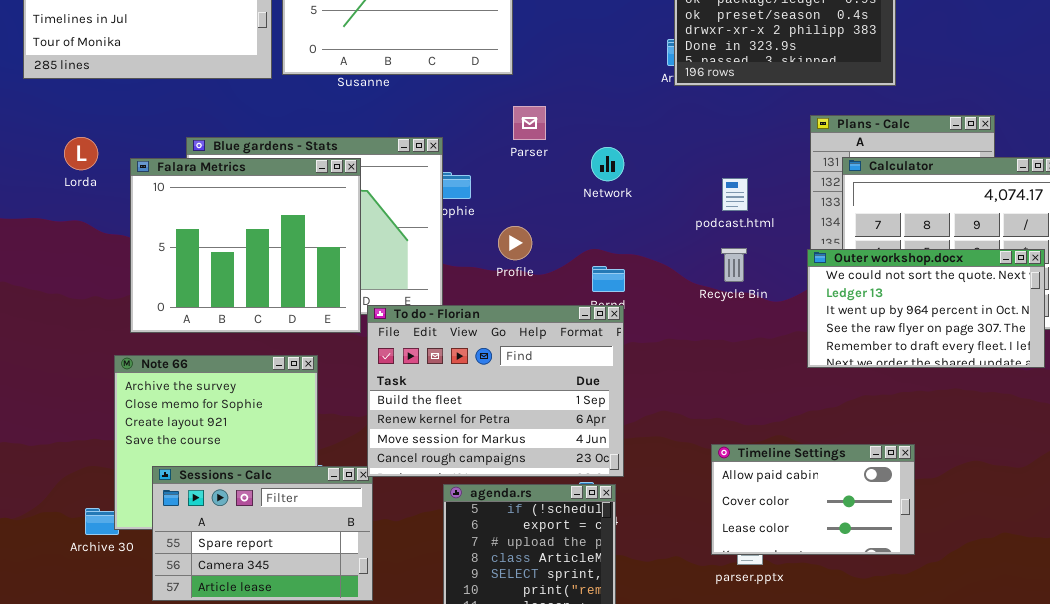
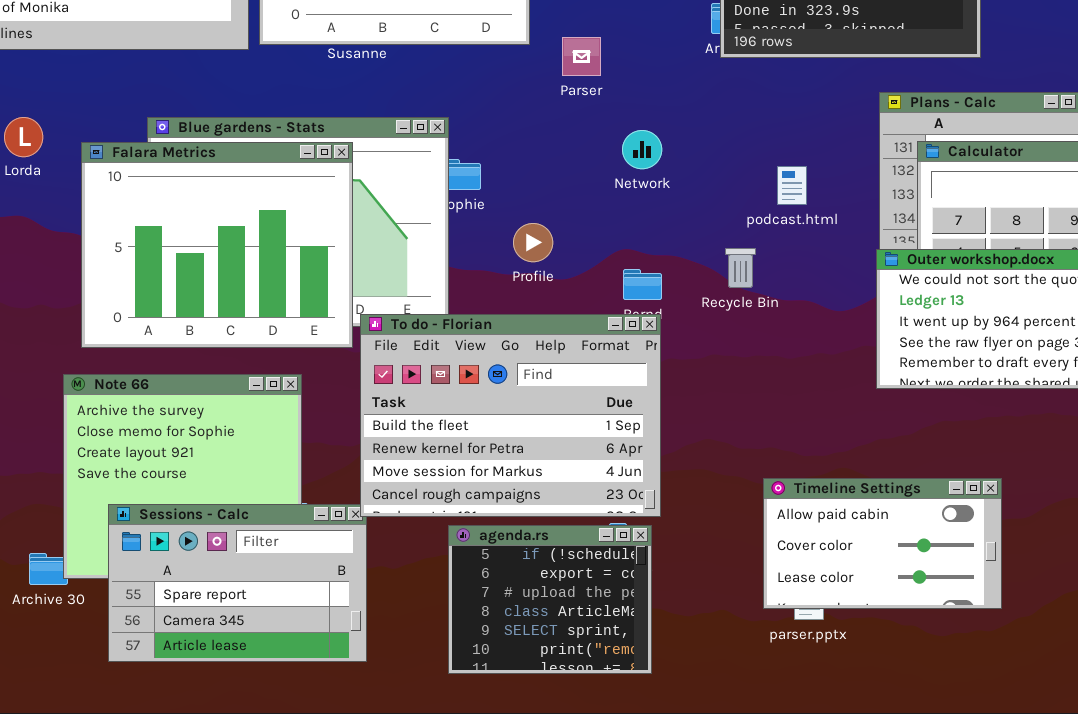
Parser: [513,106,546,140] -> [562,37,601,76], moved
Recycle Bin: [721,248,747,282] -> [725,248,756,288], moved

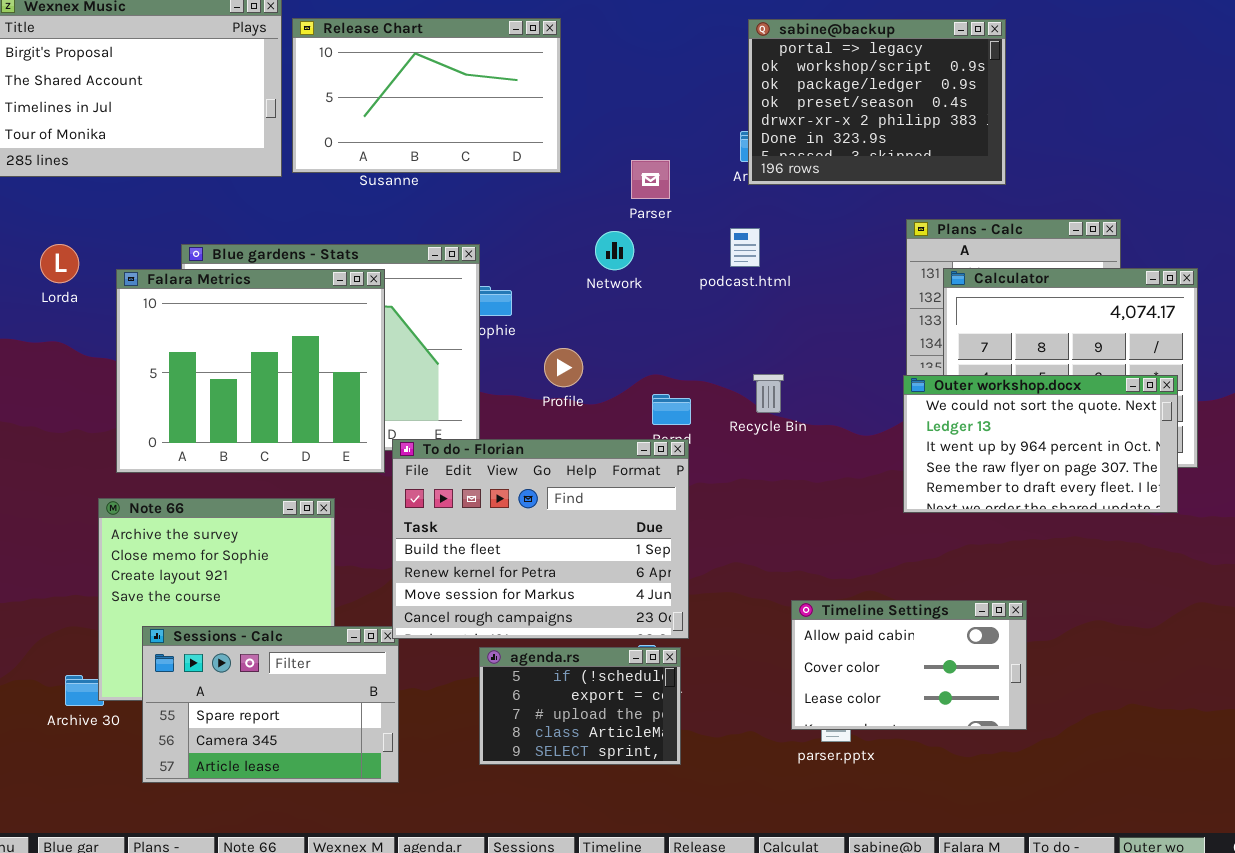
Parser: [562,37,601,76] -> [631,160,670,199], moved
Network: [622,130,662,169] -> [595,231,634,270], moved
podcast.html: [777,166,807,205] -> [730,228,760,267], moved
agenda.rs: [448,525,652,674] -> [479,647,681,765], resized

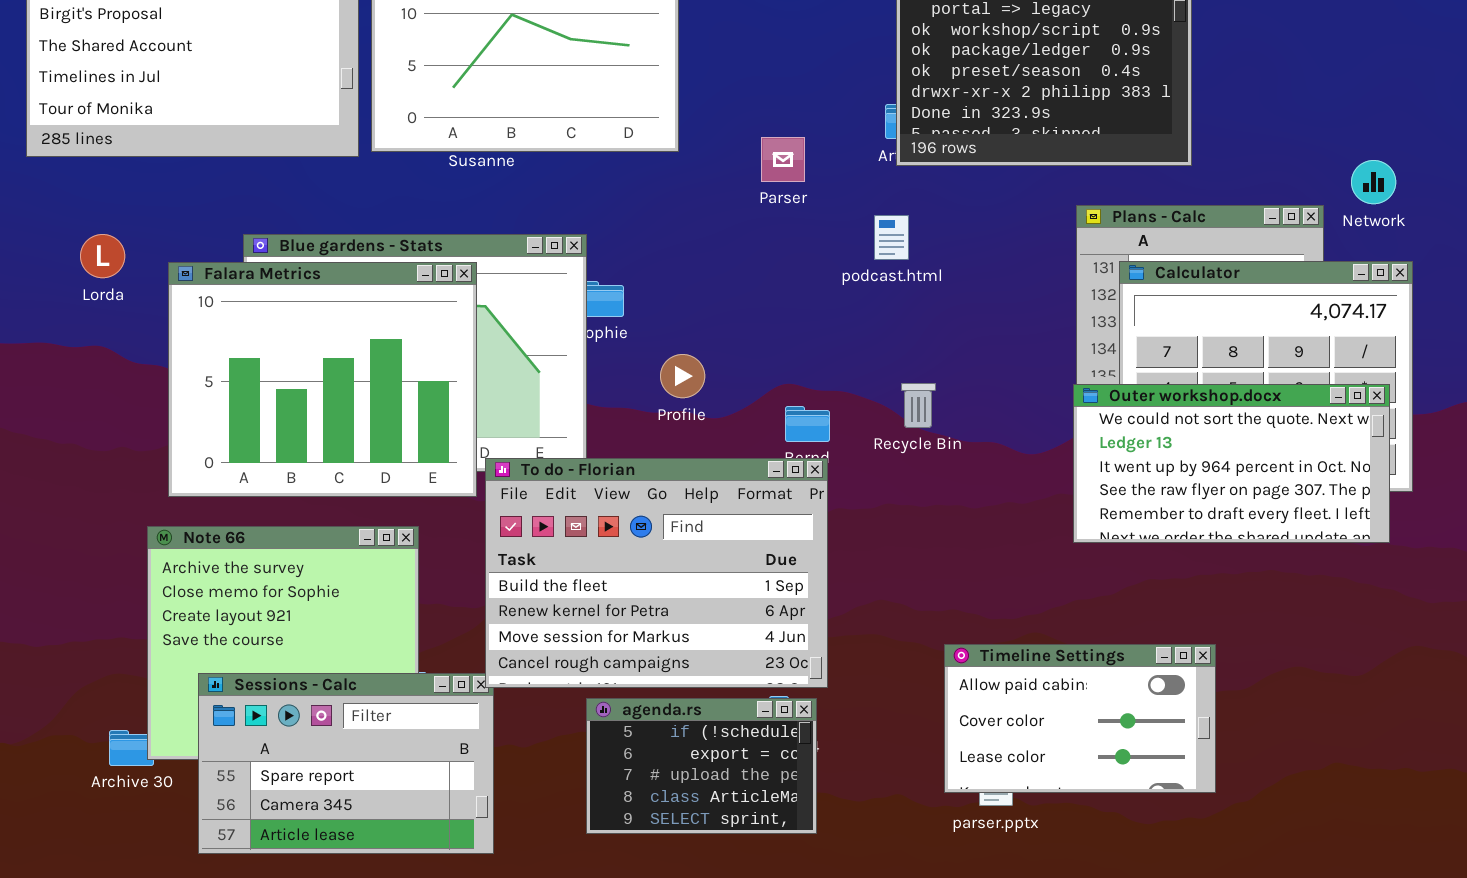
Network: [595,231,634,270] -> [1351,160,1396,204], moved

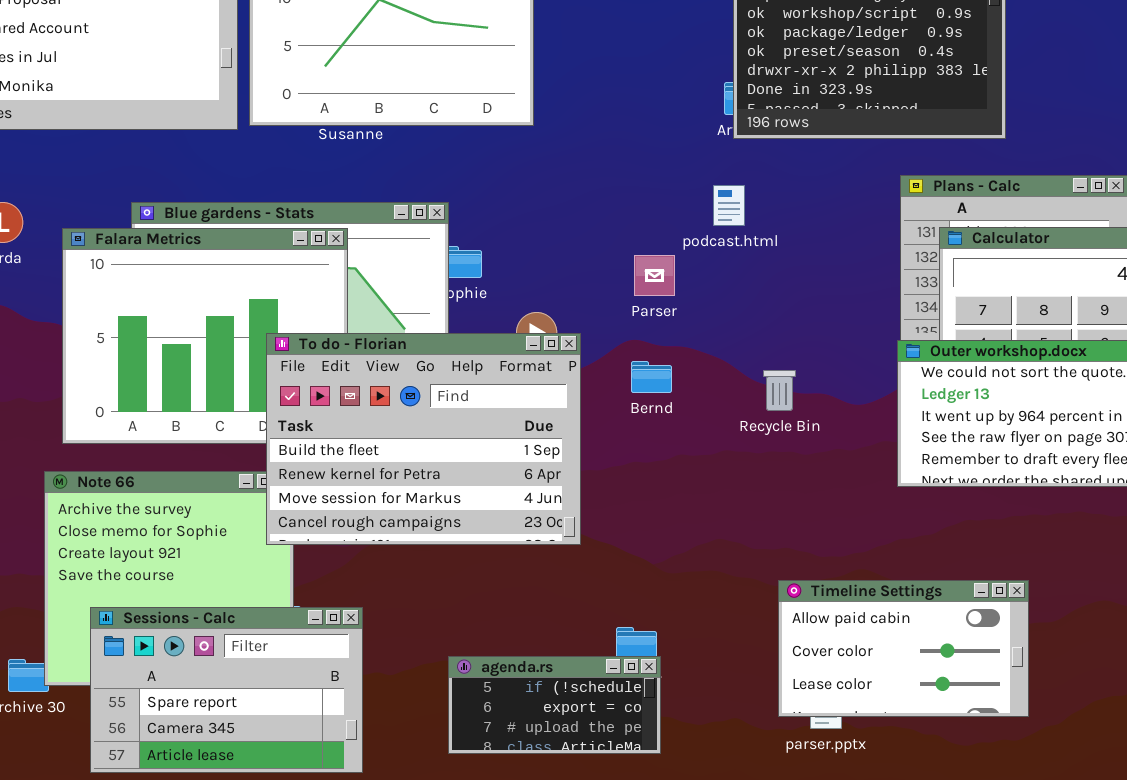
Parser: [761,137,805,182] -> [634,255,675,296], moved
Recycle Bin: [901,383,936,428] -> [763,370,796,411], moved
To do - Florian: [485,458,828,688] -> [266,333,581,545], moved
agenda.rs: [586,698,817,834] -> [448,656,661,754], resized

